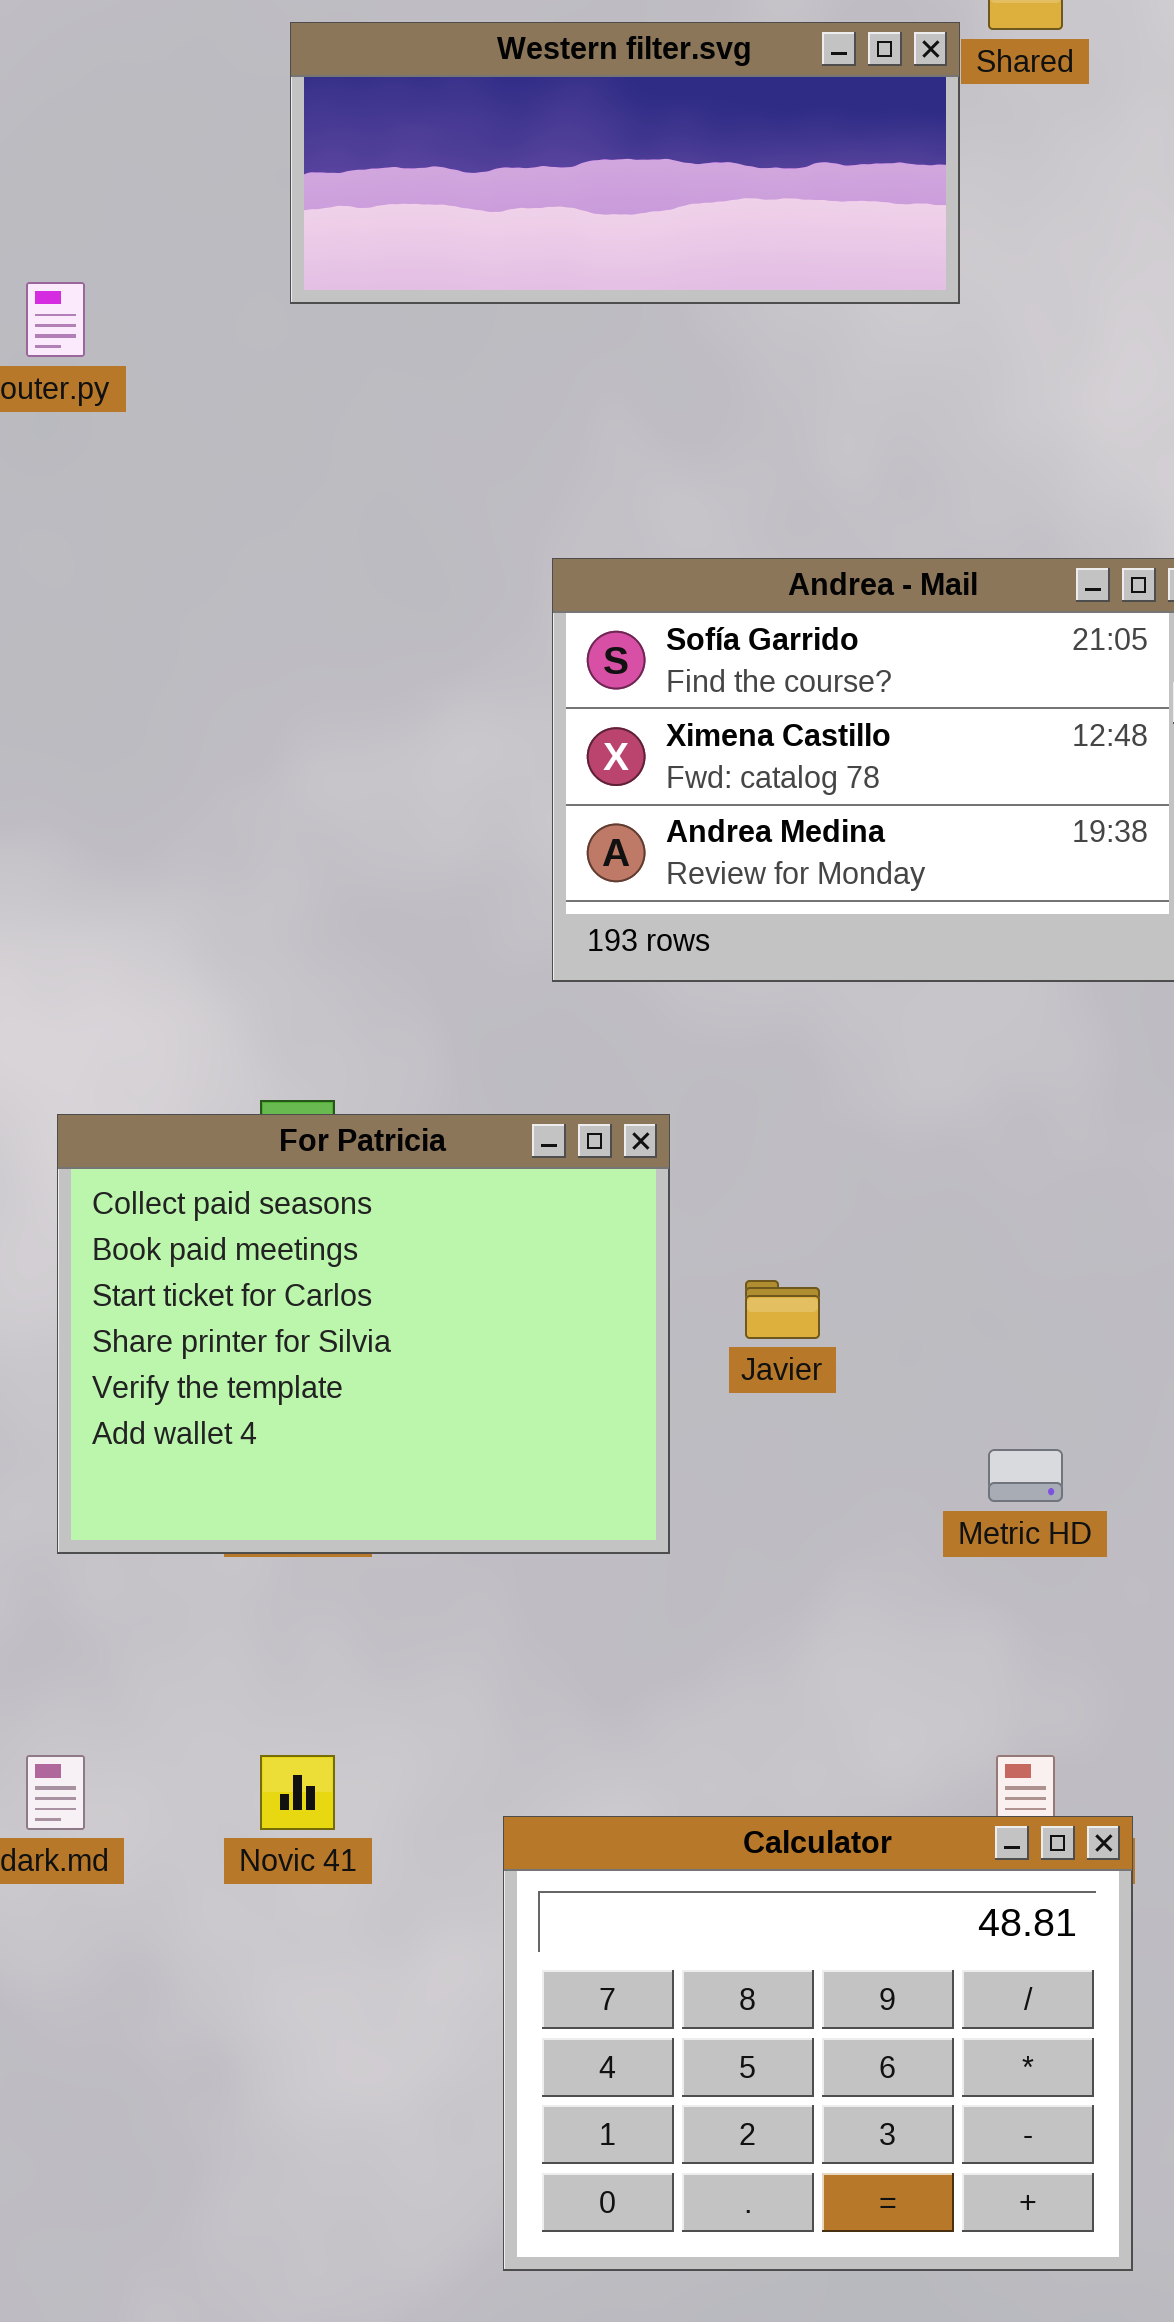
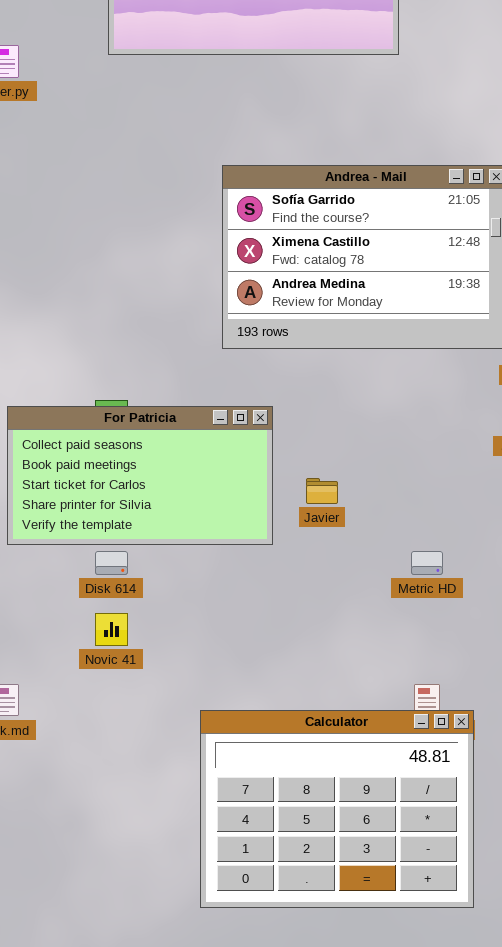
For Patricia: [57,1114,670,1554] -> [7,406,273,545], resized
Novic 41: [260,1755,335,1830] -> [95,613,128,646], moved

